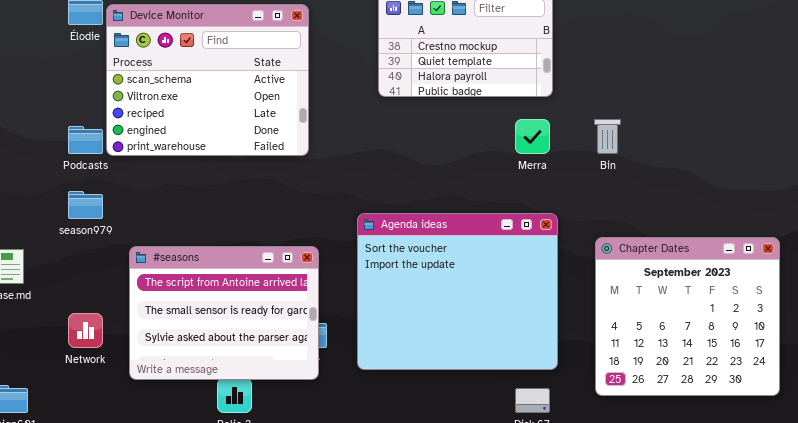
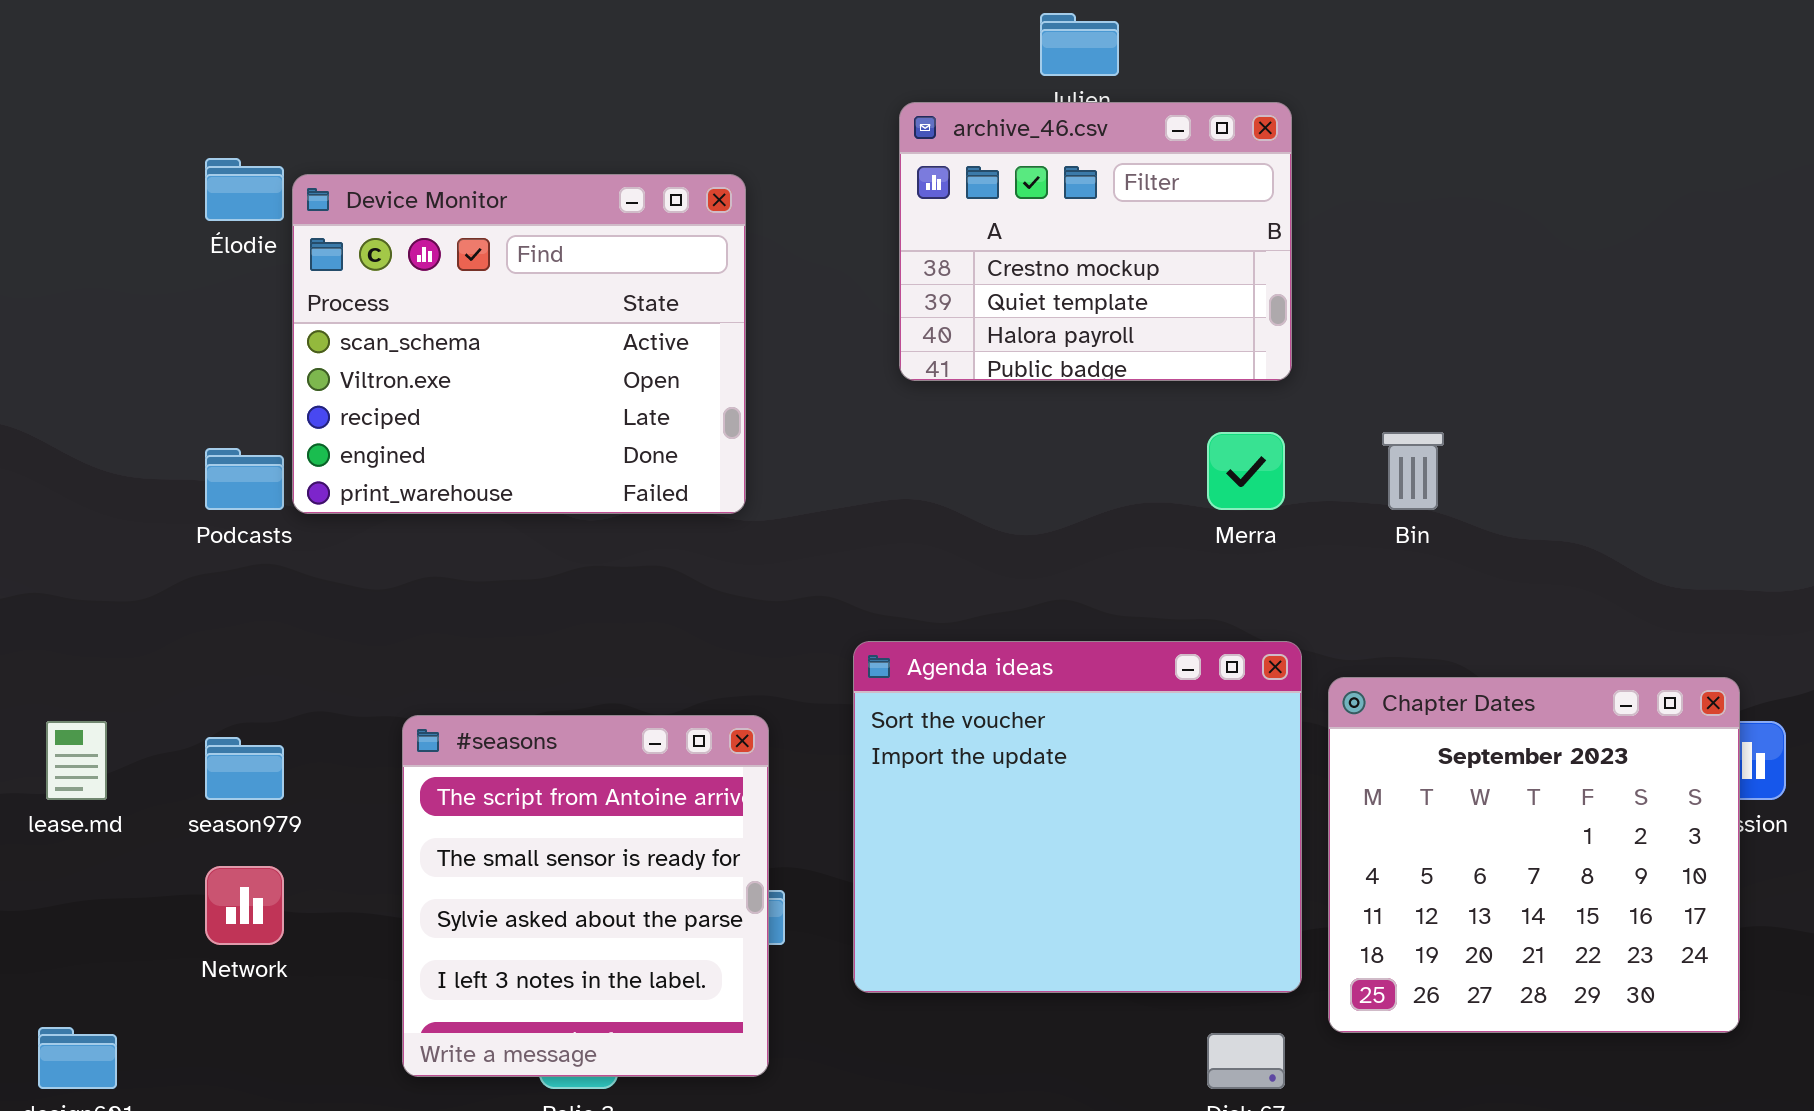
season979: [68,191,103,219] -> [205,737,284,800], moved
Chapter Dates: [595,237,780,396] -> [1328,677,1740,1033], moved
#seasons: [129,246,319,380] -> [402,715,769,1077], resized

